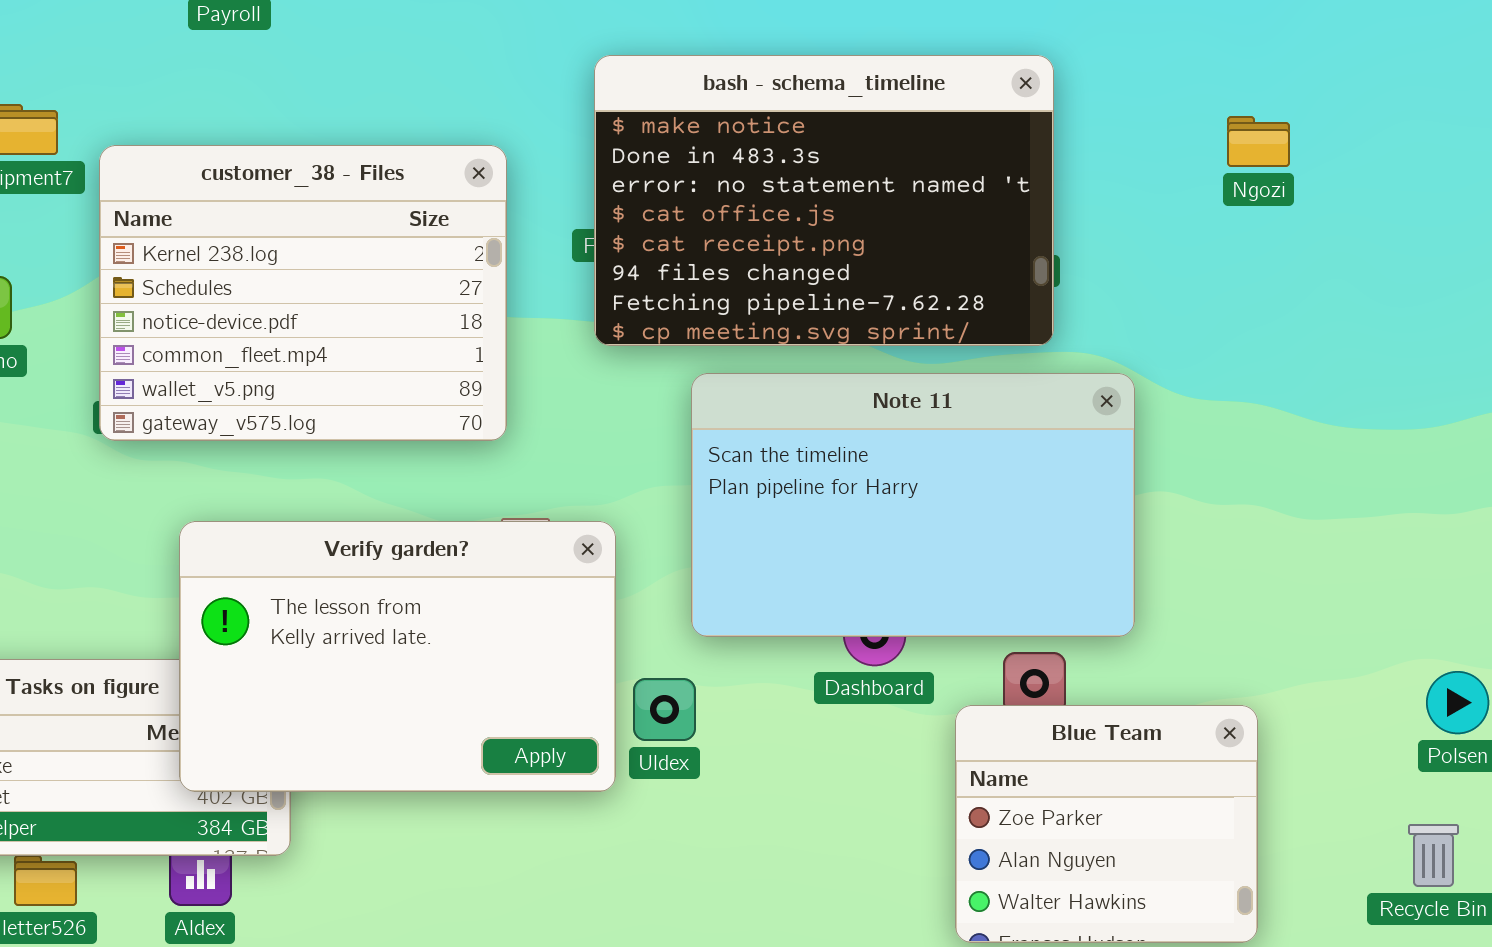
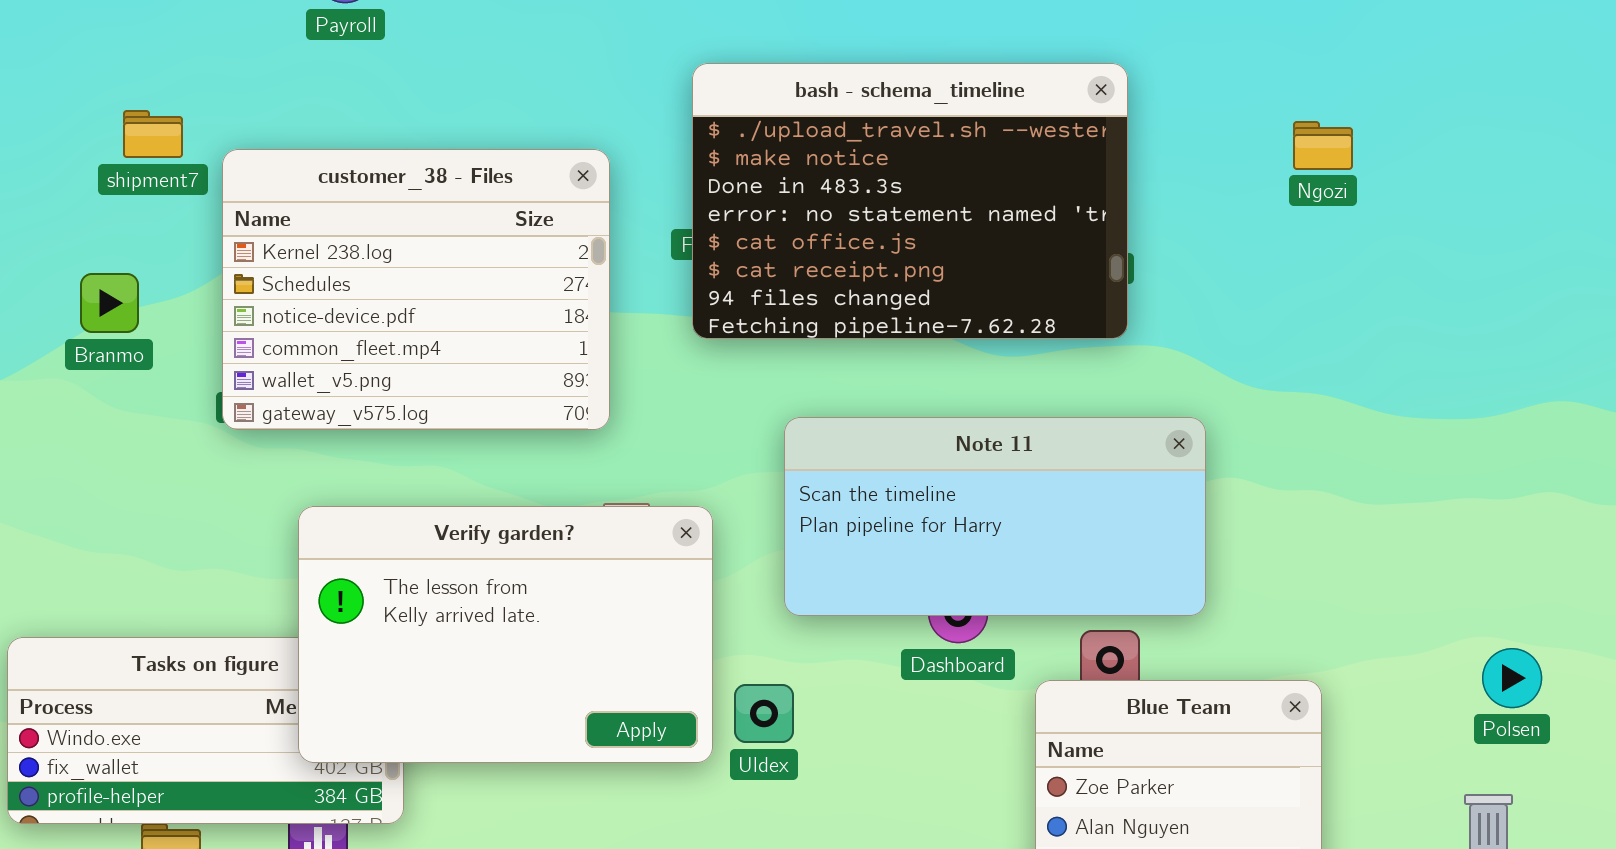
bash - schema_timeline: [594,55,1054,346] -> [692,63,1128,339], scrolled up 1 row
Note 11: [691,373,1135,637] -> [784,417,1206,616], resized
Uldex: [633,678,696,741] -> [734,684,794,743], moved

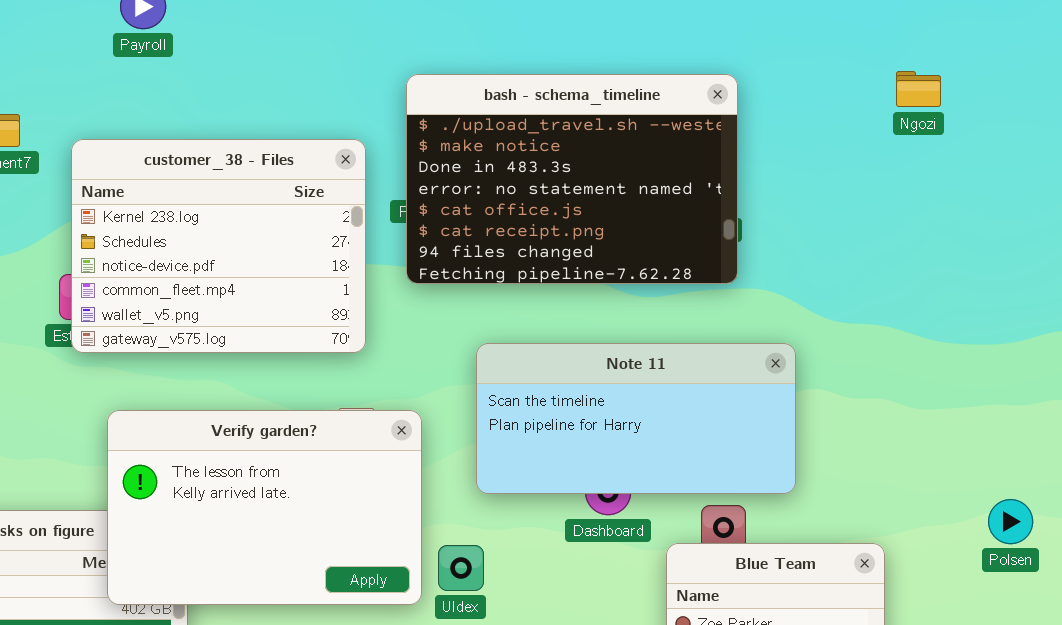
Ngozi: [1293,121,1353,170] -> [896,71,941,107], moved
customer_38 - Files: [222,149,610,430] -> [71,139,366,353], moved
Polsen: [1482,648,1542,708] -> [988,499,1033,544], moved

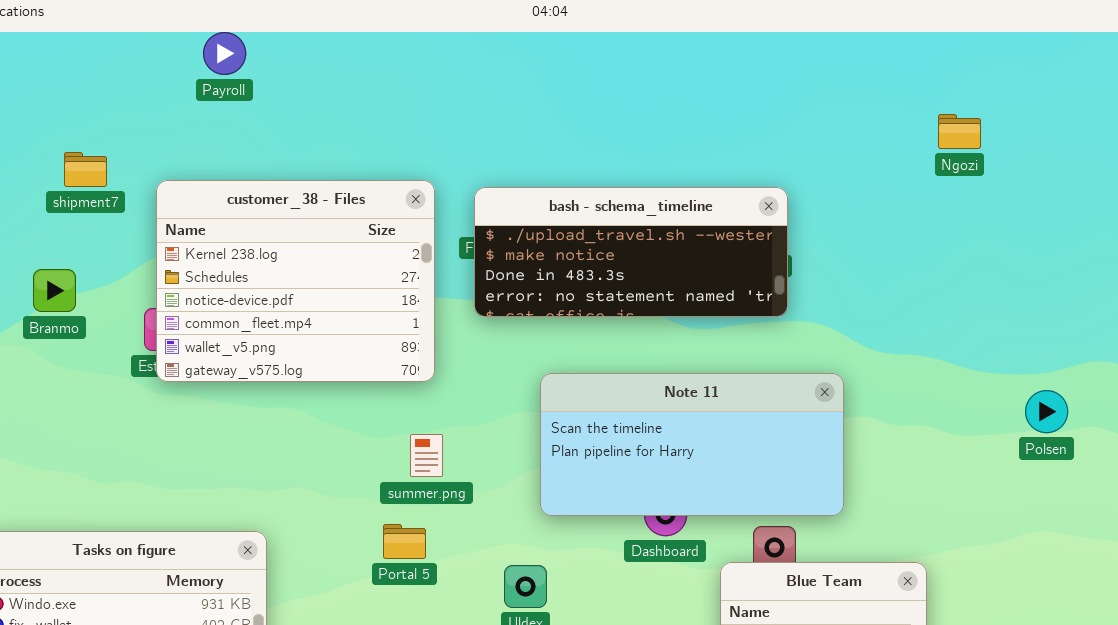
bash - schema_timeline: [406,74,738,284] -> [474,187,788,317], resized
Verify garden?: [107,410,422,605] -> none, closed
Polsen: [988,499,1033,544] -> [1025,390,1068,433], moved

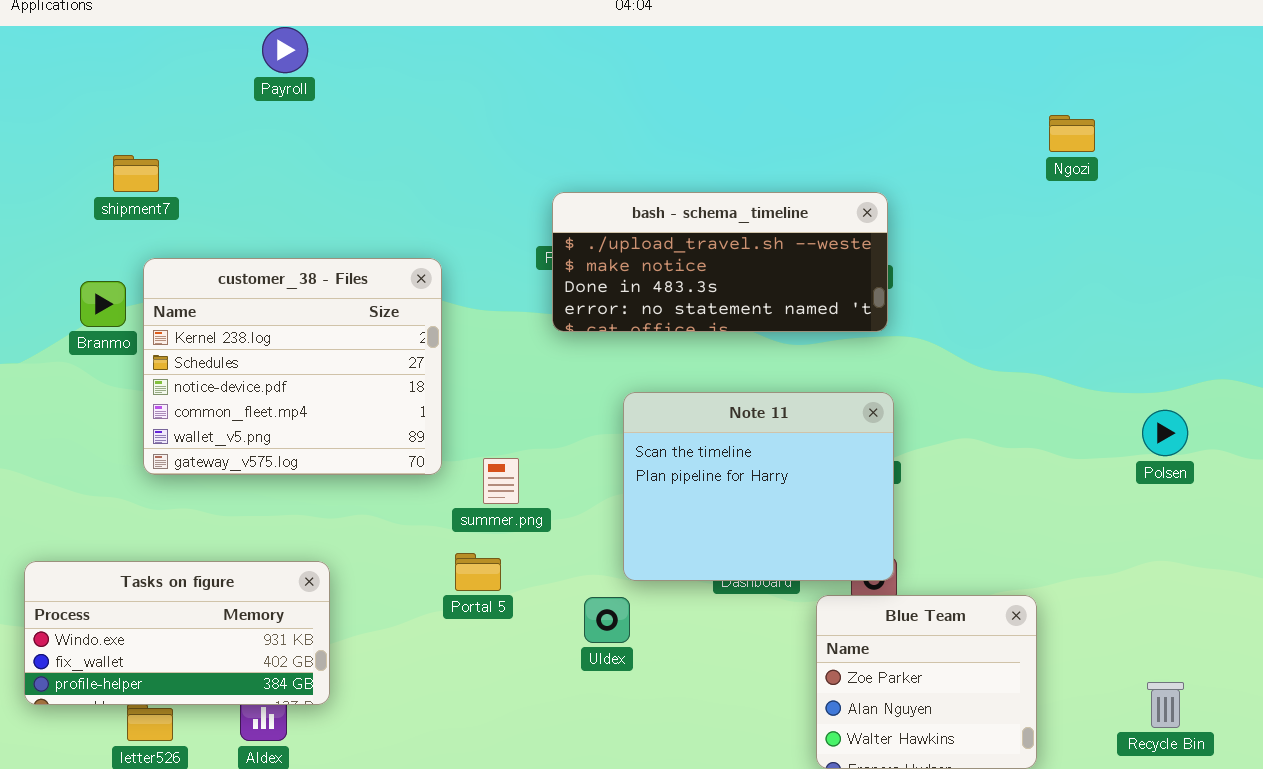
customer_38 - Files: [156,180,435,382] -> [143,258,442,475], moved
Note 11: [540,373,844,516] -> [623,392,894,581], resized

